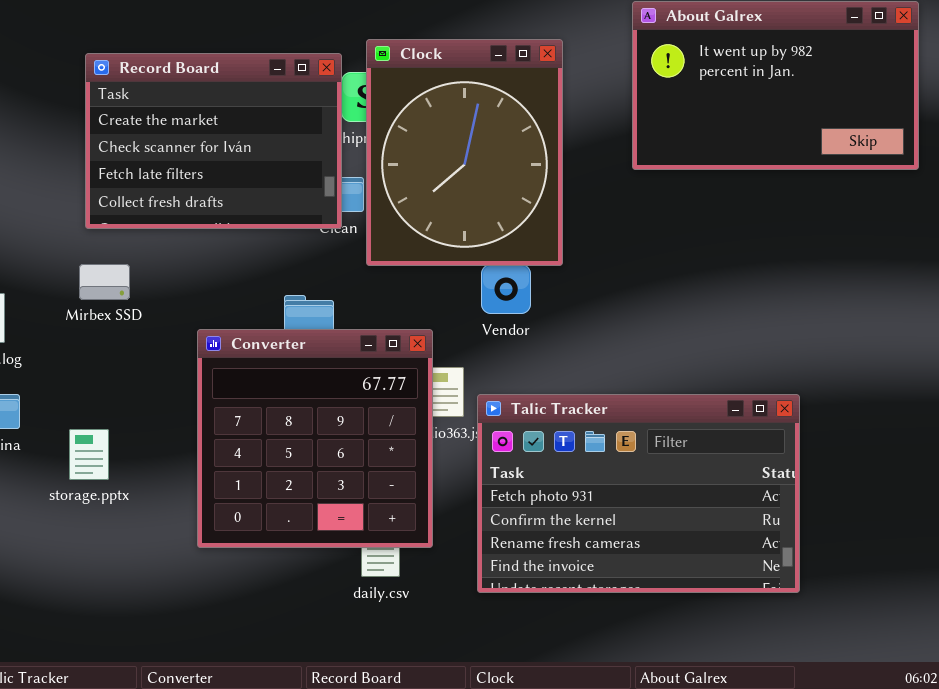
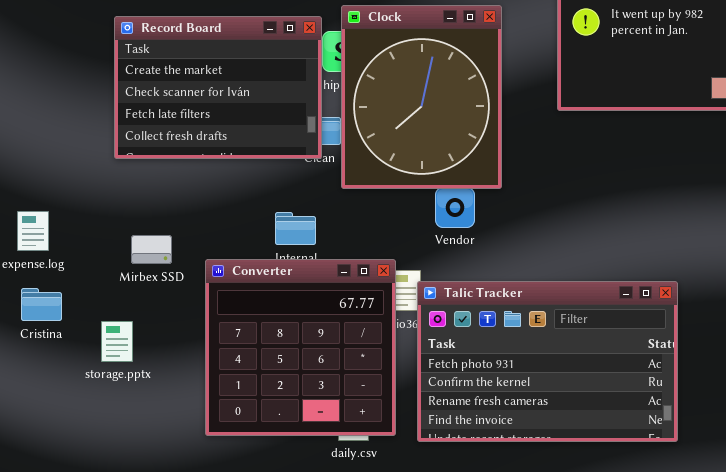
Mirbex SSD: [79,264,130,300] -> [131,235,172,264], moved
Converter: [197,329,433,548] -> [205,259,396,436], moved
Talic Tracker: [477,394,800,593] -> [417,281,678,442], moved

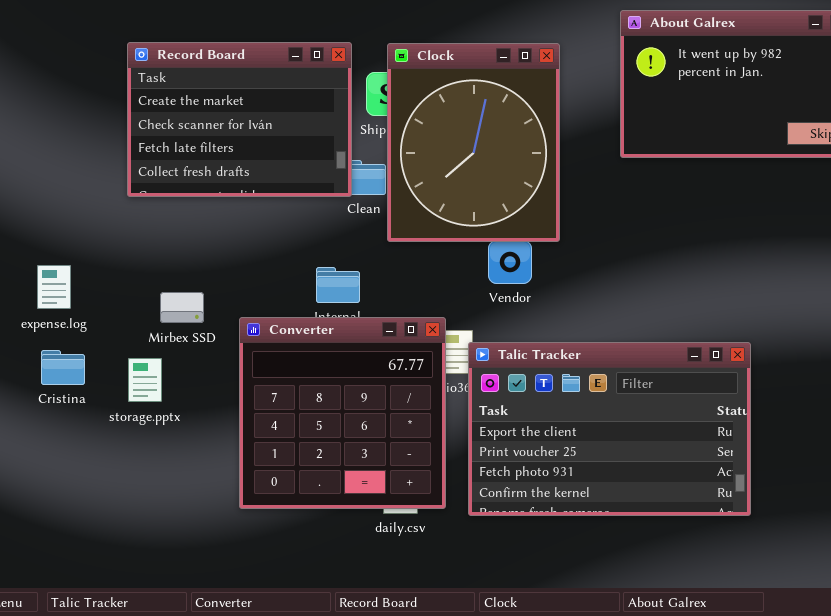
Record Board: [114,16,322,159] -> [127,42,352,197], moved
Talic Tracker: [417,281,678,442] -> [468,342,751,516], scrolled up 2 rows
storage.pptx: [101,321,133,362] -> [128,358,162,402], moved

